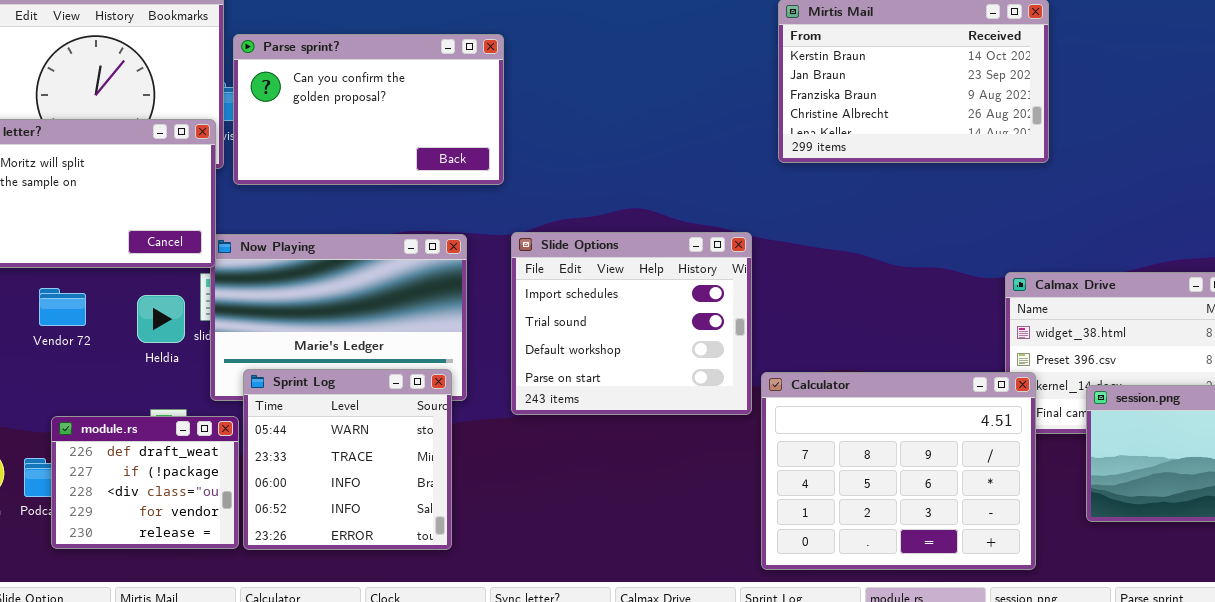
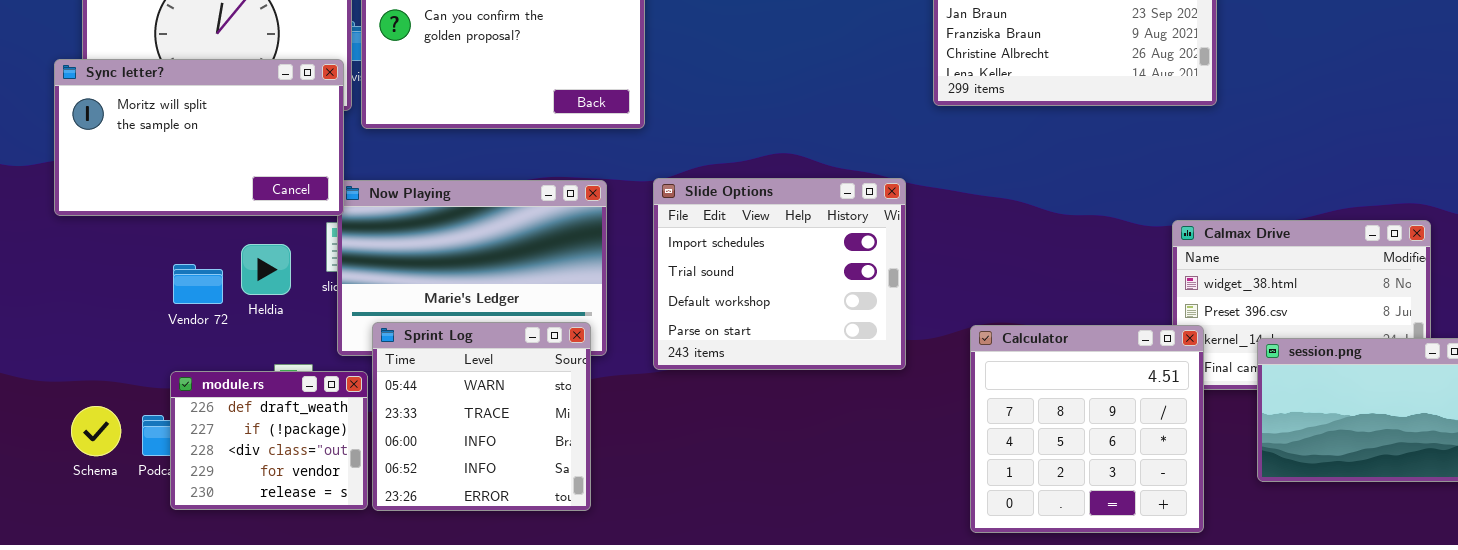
Vendor 72: [39,288,86,326] -> [173,264,223,304], moved
Heldia: [137,295,185,343] -> [241,244,291,295], moved
Calculator: [761,372,1036,570] -> [970,325,1204,533], resized

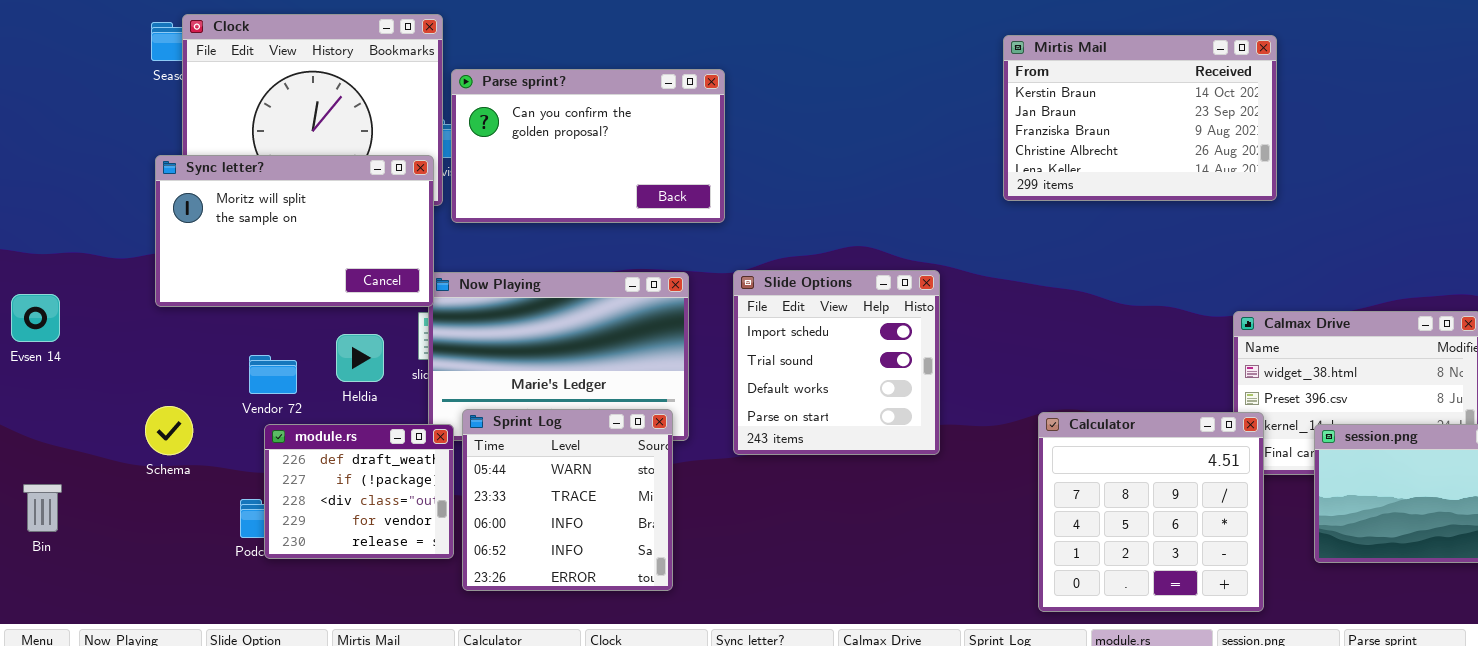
Slide Options: [653,178,906,370] -> [733,270,940,455], resized
Vendor 72: [173,264,223,304] -> [249,355,297,394], moved
module.rs: [170,371,368,510] -> [264,424,454,559], moved
Schema: [71,406,121,456] -> [145,406,193,455], moved

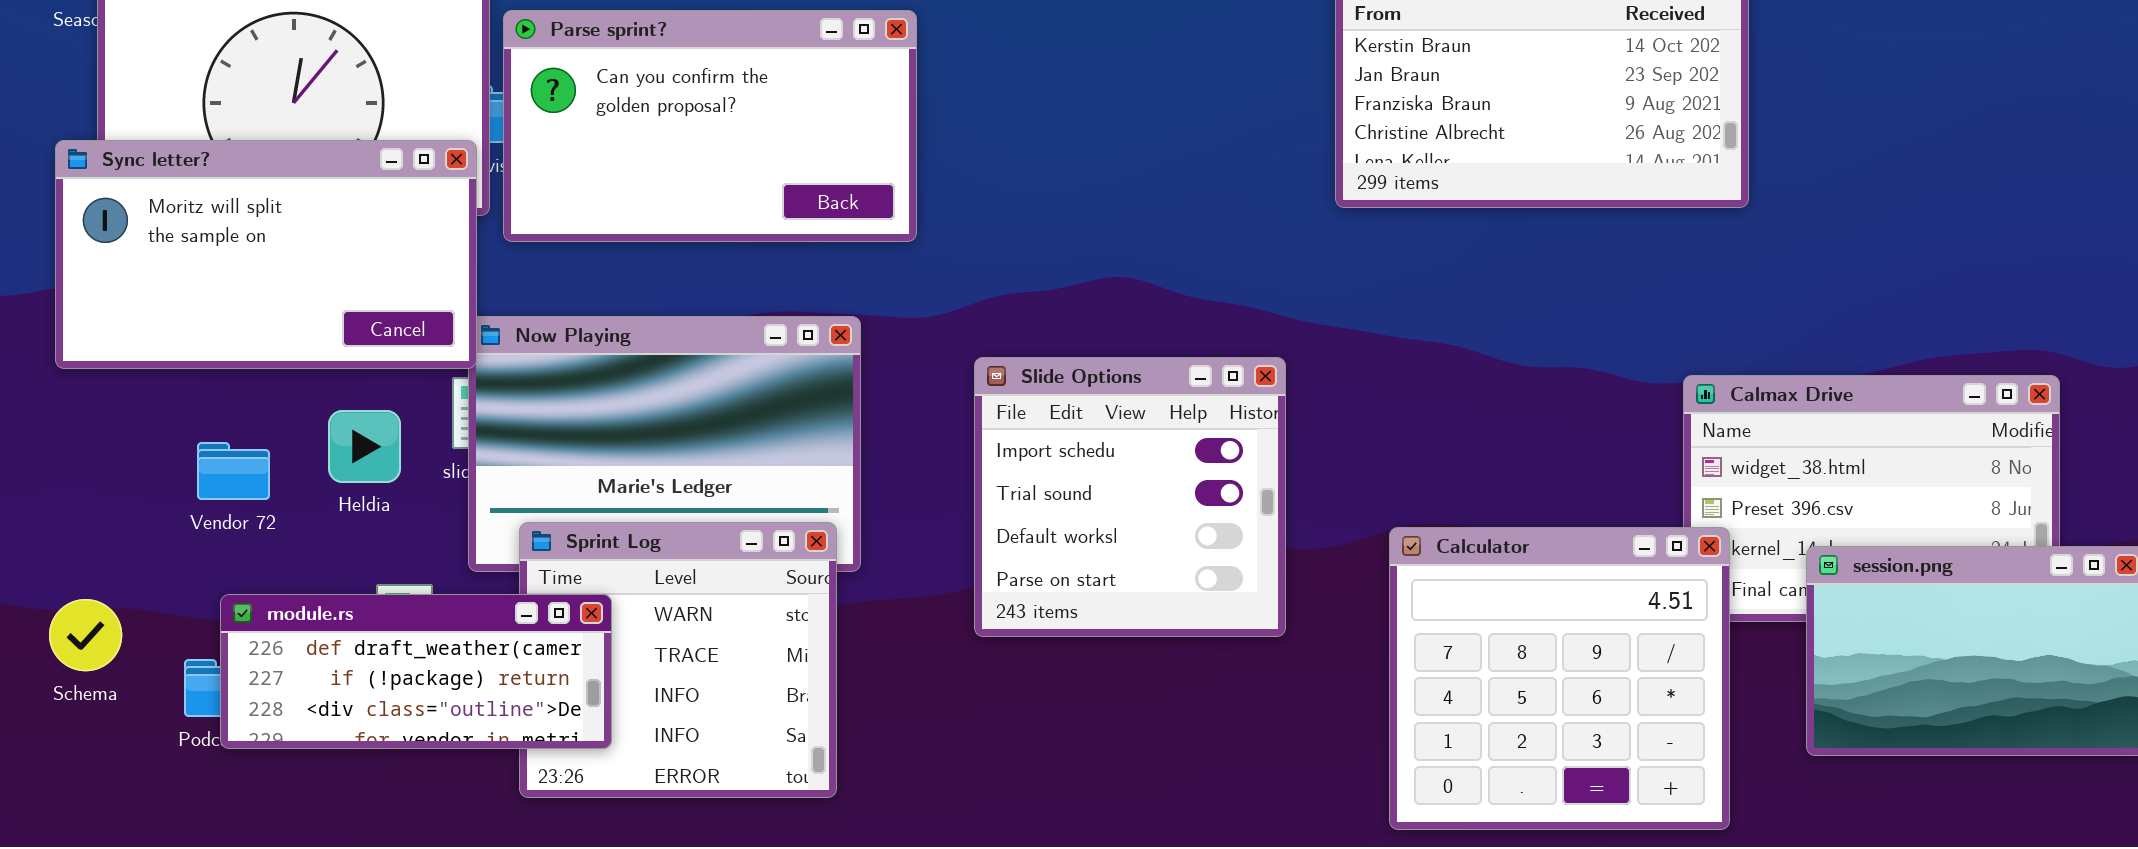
Slide Options: [733,270,940,455] -> [974,357,1286,637], moved
Schema: [145,406,193,455] -> [49,599,122,671], moved
module.rs: [264,424,454,559] -> [220,594,612,749], resized

